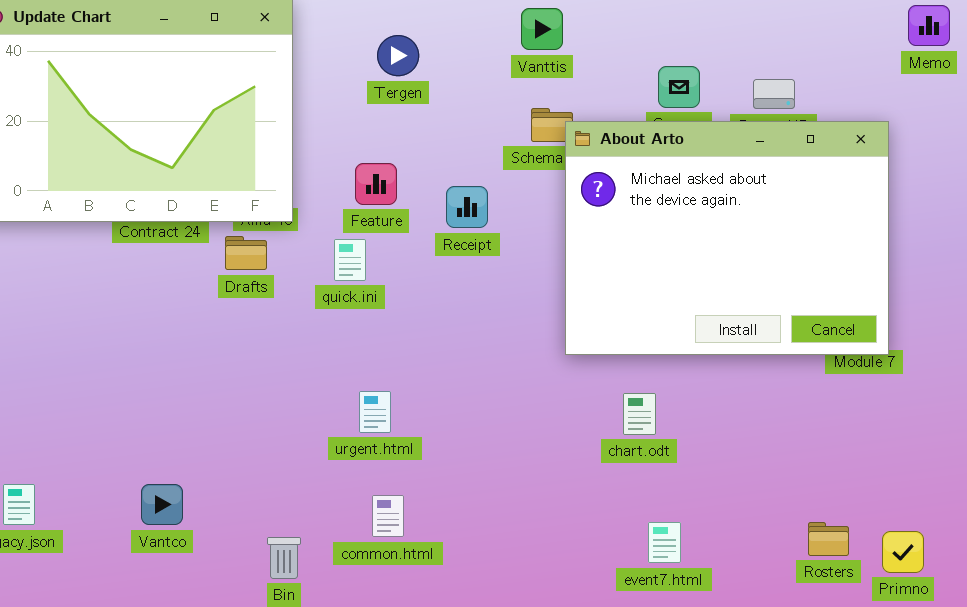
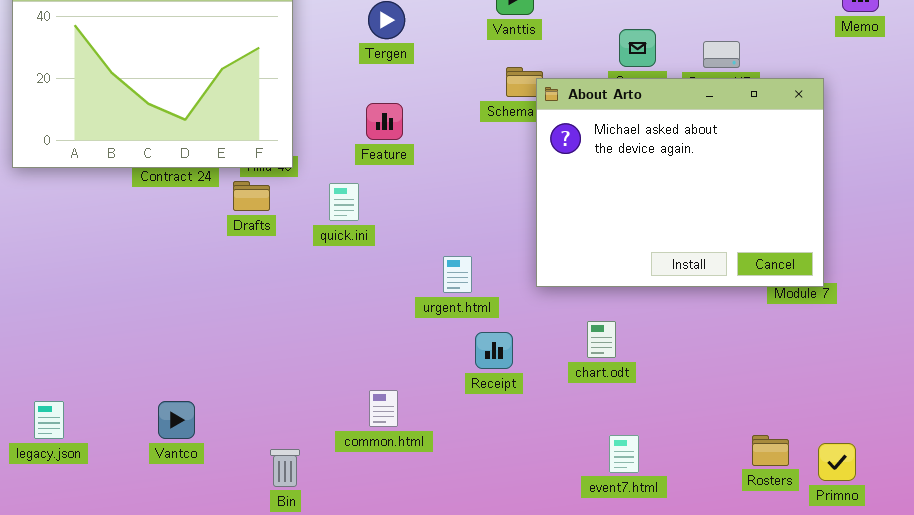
Feature: [355,163,397,205] -> [366,103,403,140], moved
Receipt: [446,186,488,228] -> [475,332,513,369], moved
urgent.html: [359,391,391,433] -> [443,256,472,293], moved
common.html: [372,495,404,537] -> [369,390,398,427], moved

